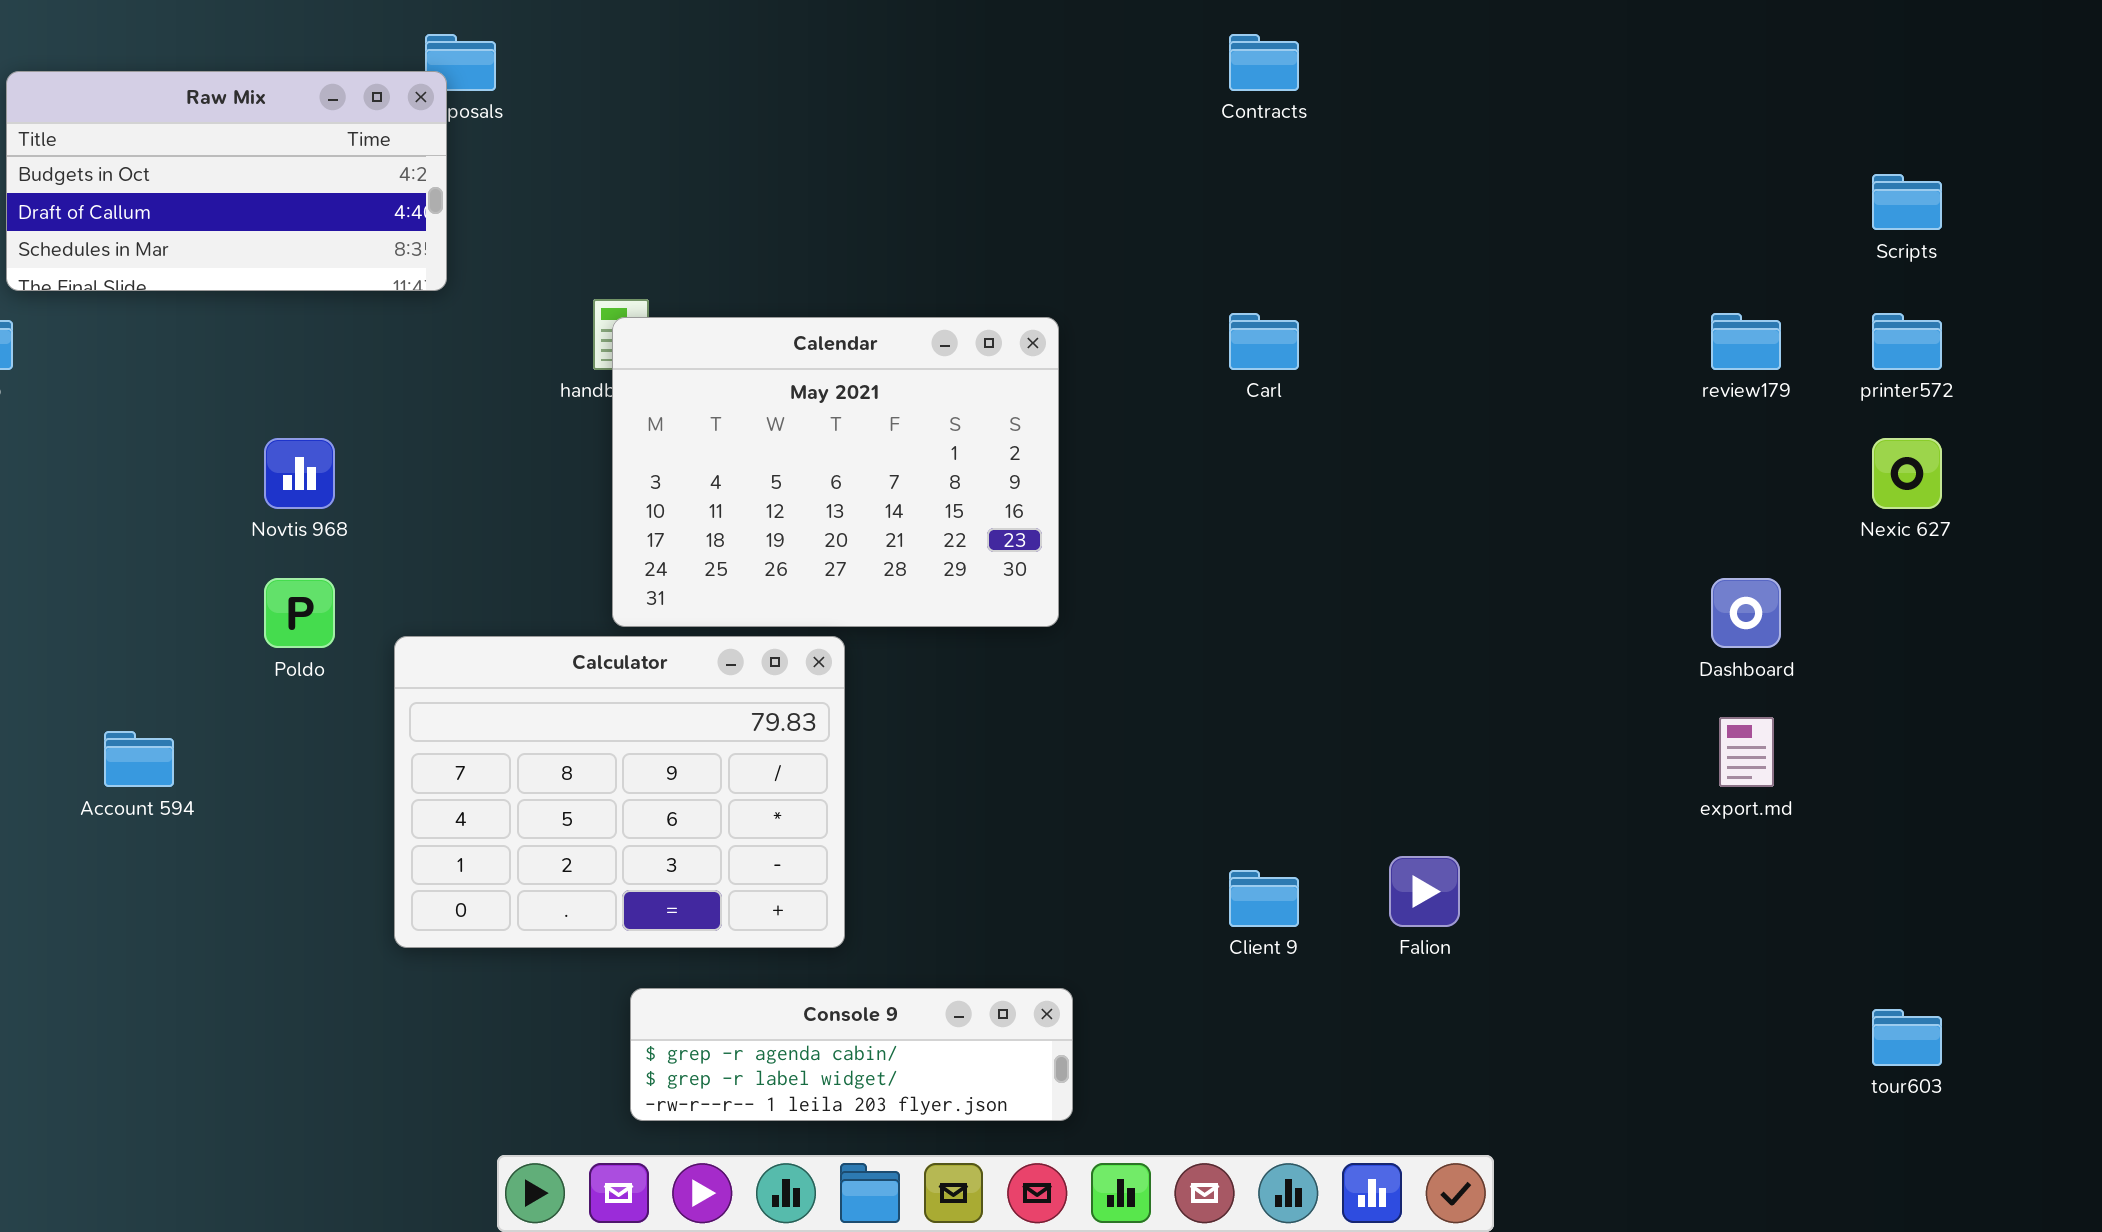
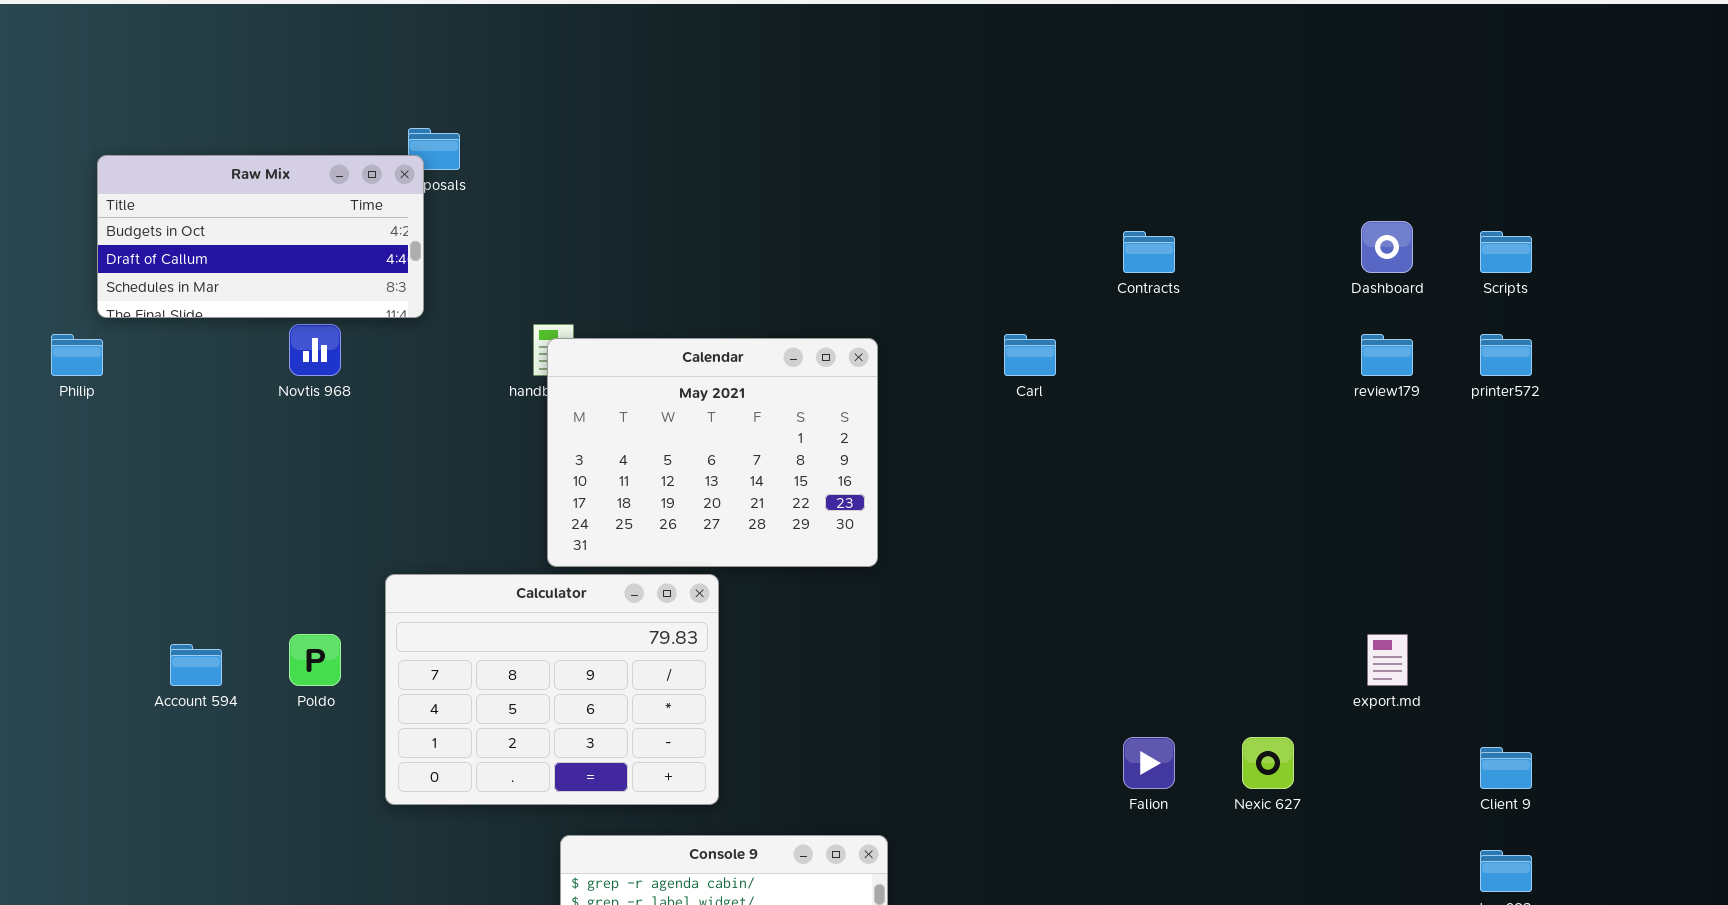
Contracts: [1229,34,1299,91] -> [1123,231,1175,273], moved
Novtis 968: [264,438,335,509] -> [289,324,341,376], moved
Nexic 627: [1872,438,1942,509] -> [1242,737,1294,789], moved
Poldo: [264,578,335,648] -> [289,634,341,686], moved
Dashboard: [1711,578,1781,648] -> [1361,221,1413,273], moved
Client 9: [1229,870,1299,927] -> [1480,747,1532,789], moved

